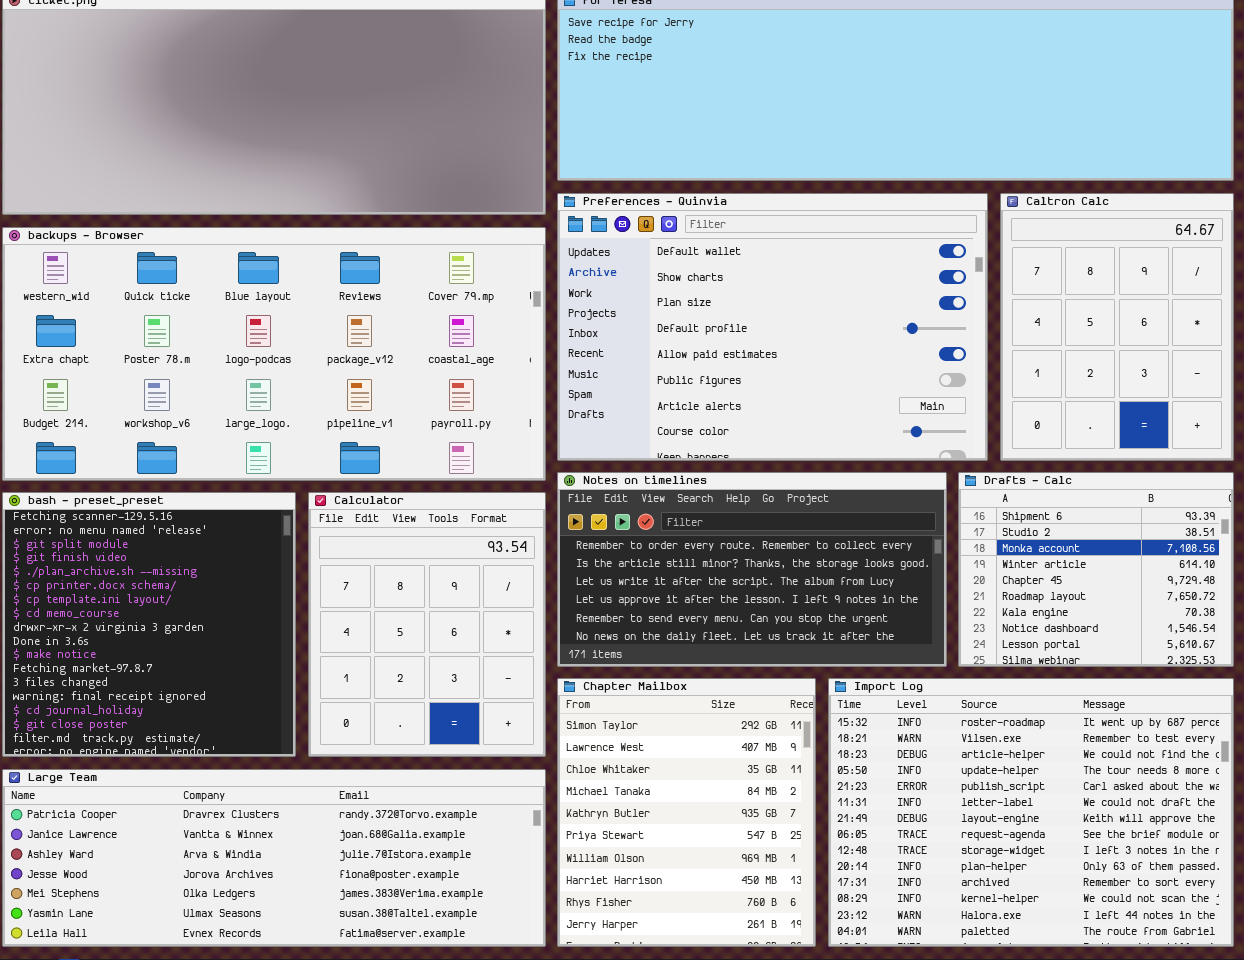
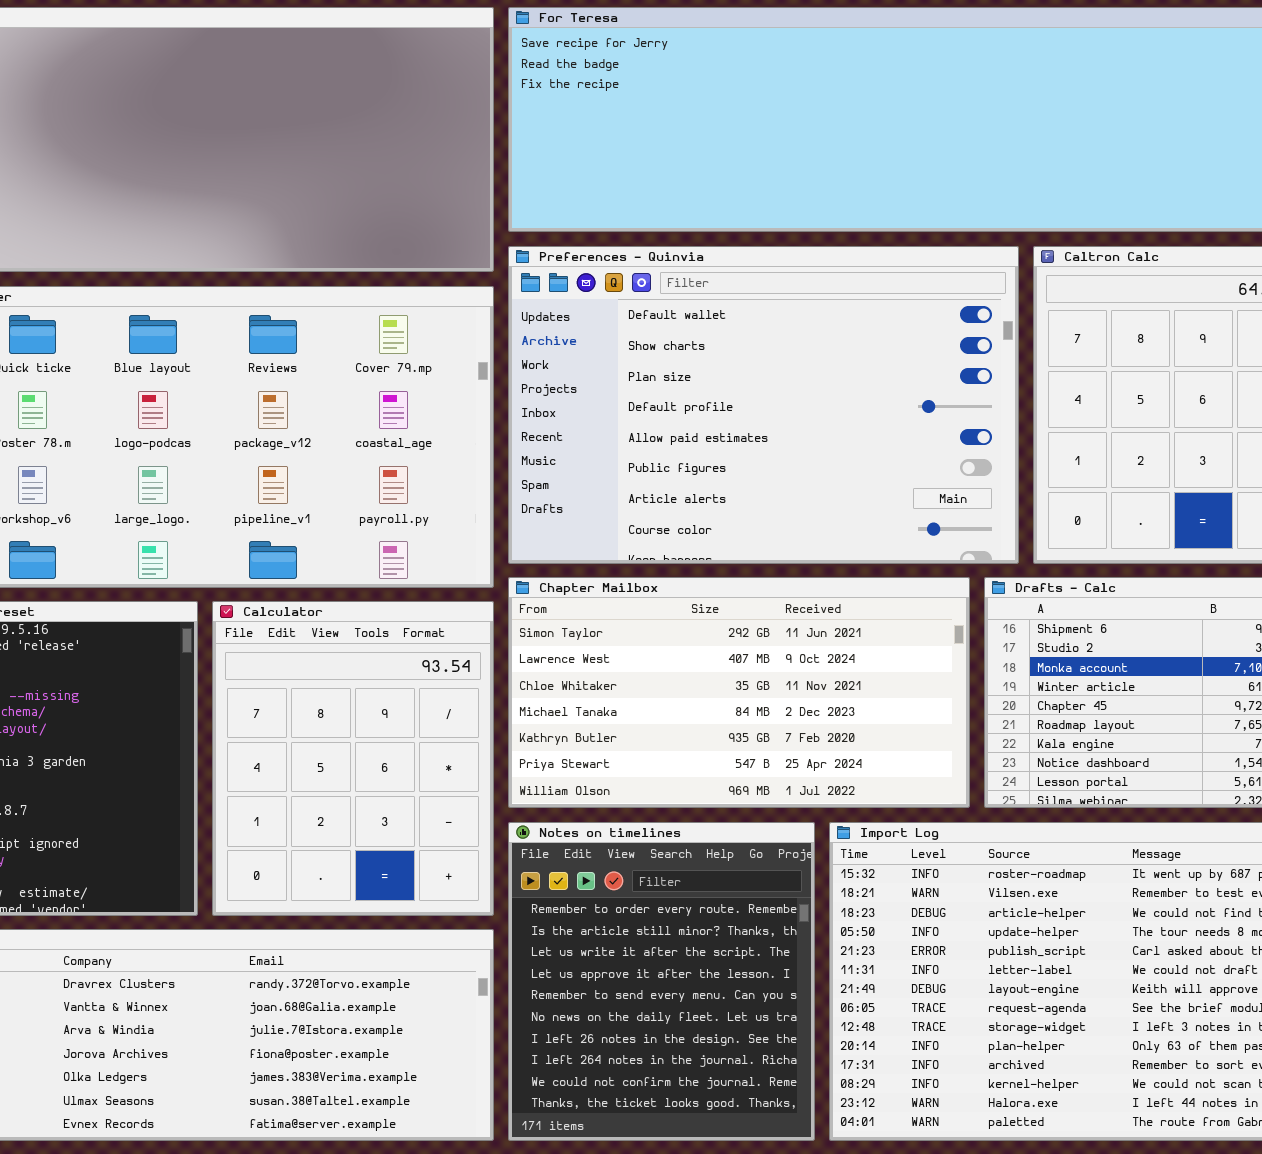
Notes on timelines: [557,472,947,667] -> [508,822,815,1141], moved, resized
Chapter Mailbox: [557,678,816,947] -> [508,577,970,808], moved, resized

